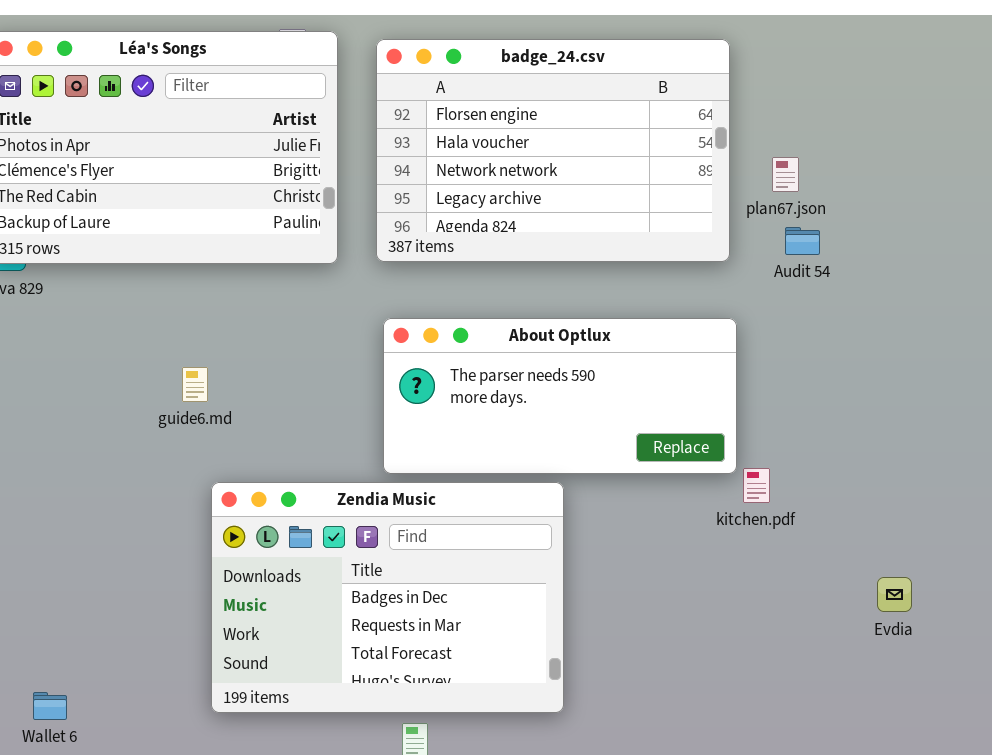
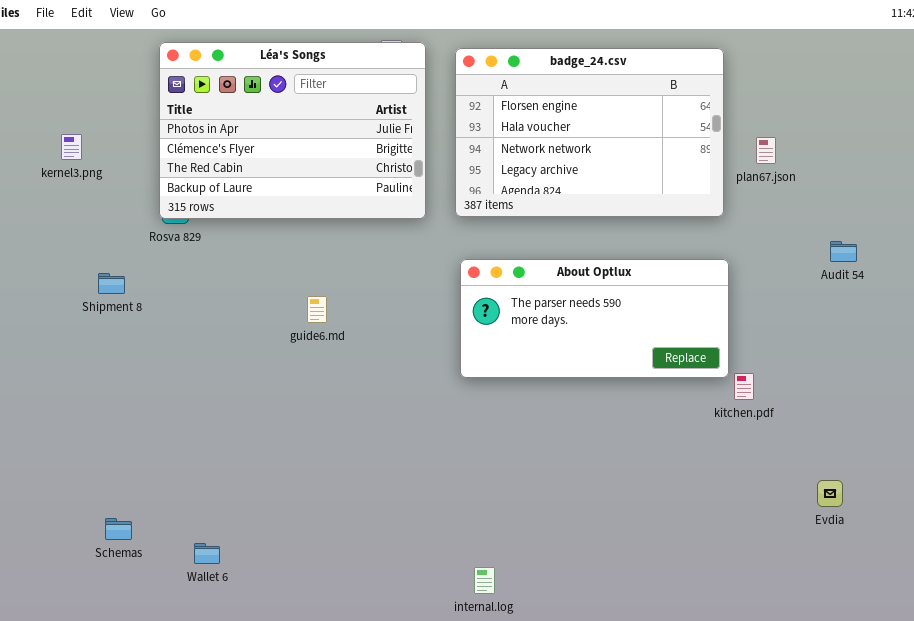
Audit 54: [785,227,820,255] -> [830,241,857,262], moved
Zendia Music: [211,482,564,713] -> none, closed
Evdia: [877,577,912,612] -> [817,480,843,507], moved

